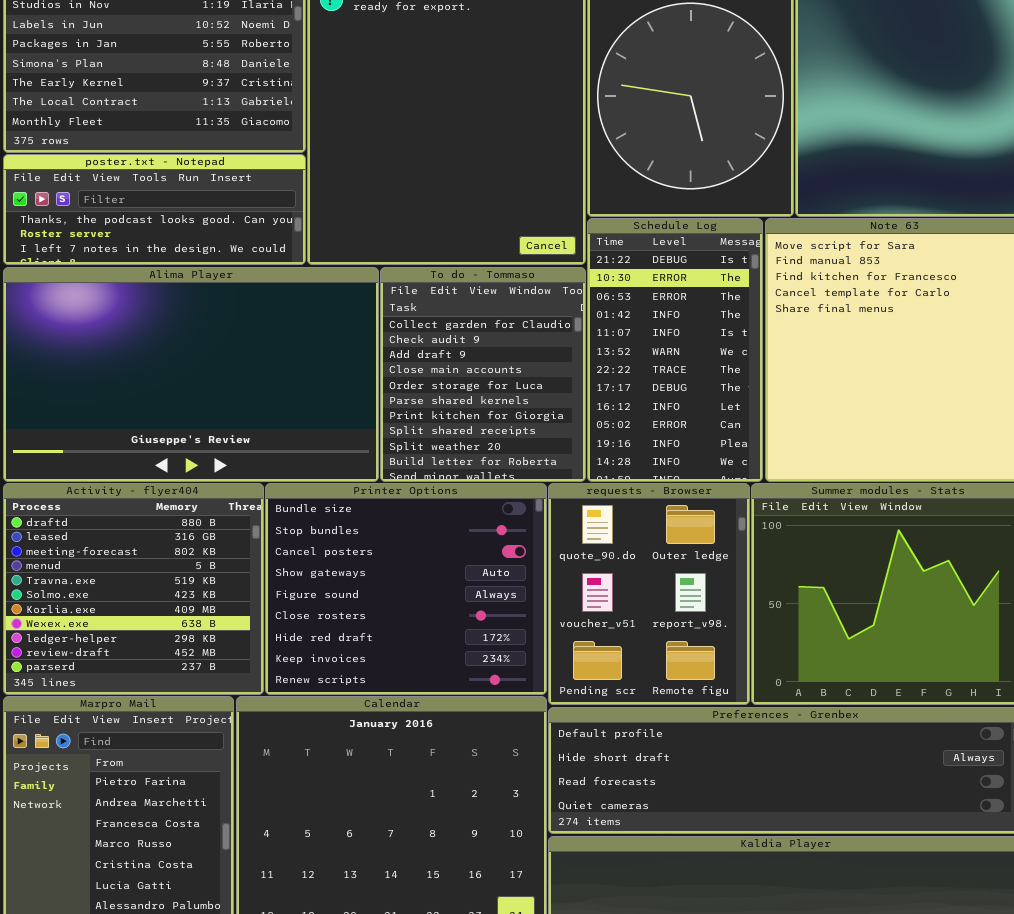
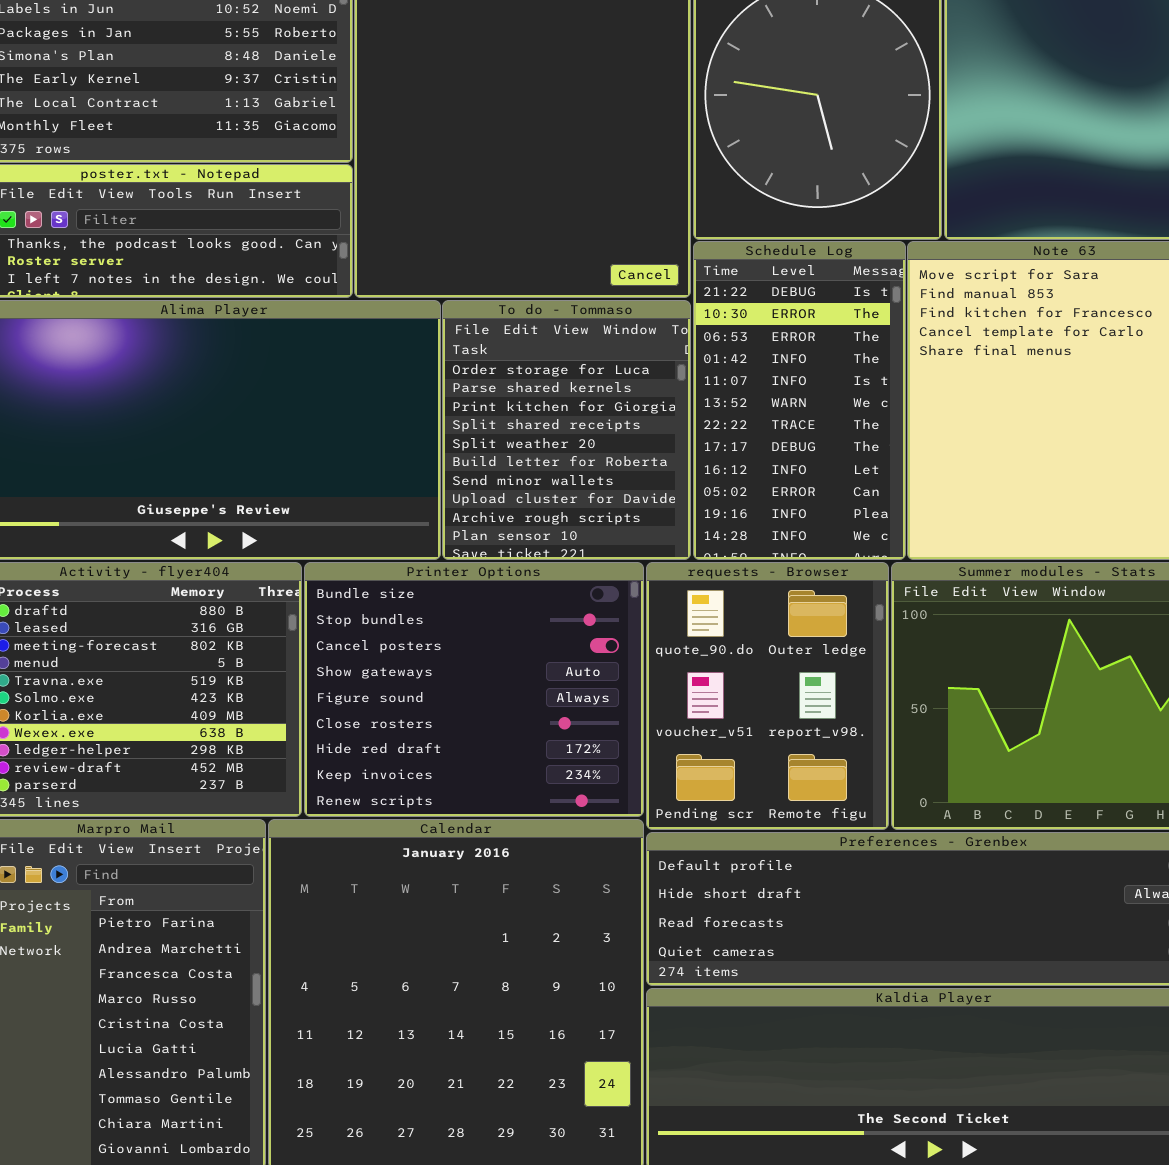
To do - Tommaso: [380,267,586,482] -> [442,300,691,560], scrolled down 4 rows

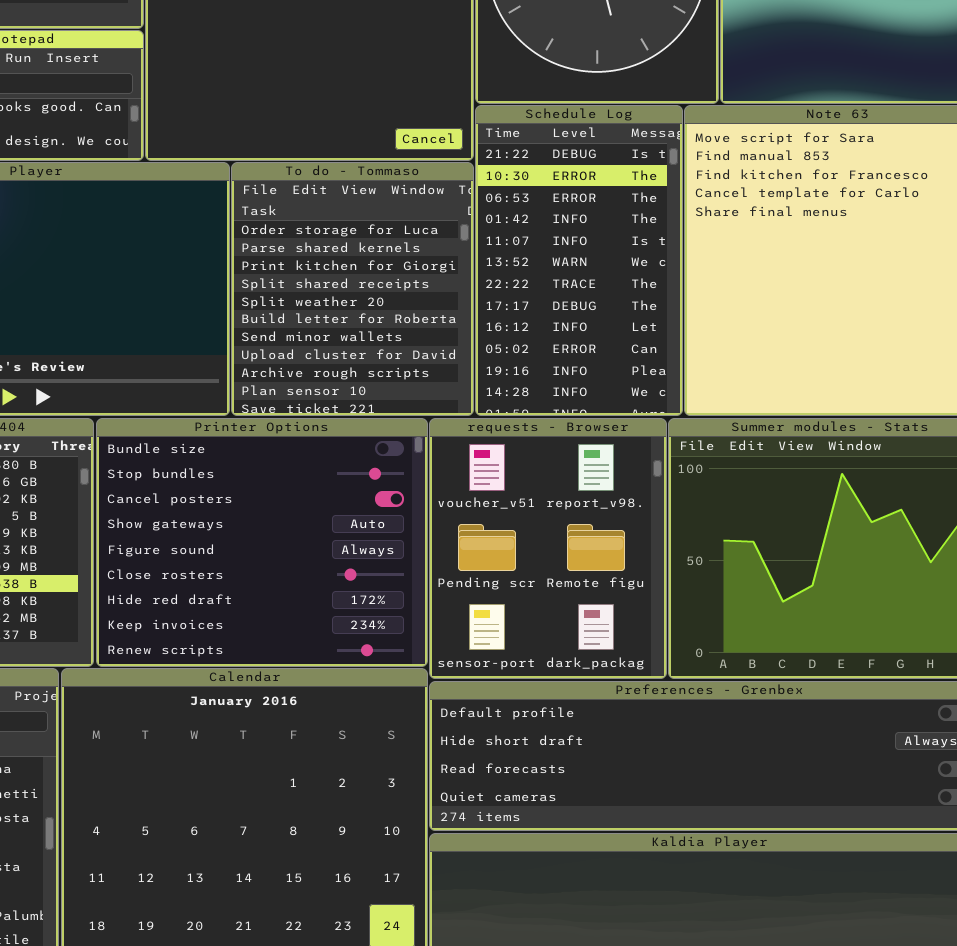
requests - Browser: [646,562,889,830] -> [429,418,667,679], scrolled down 1 row

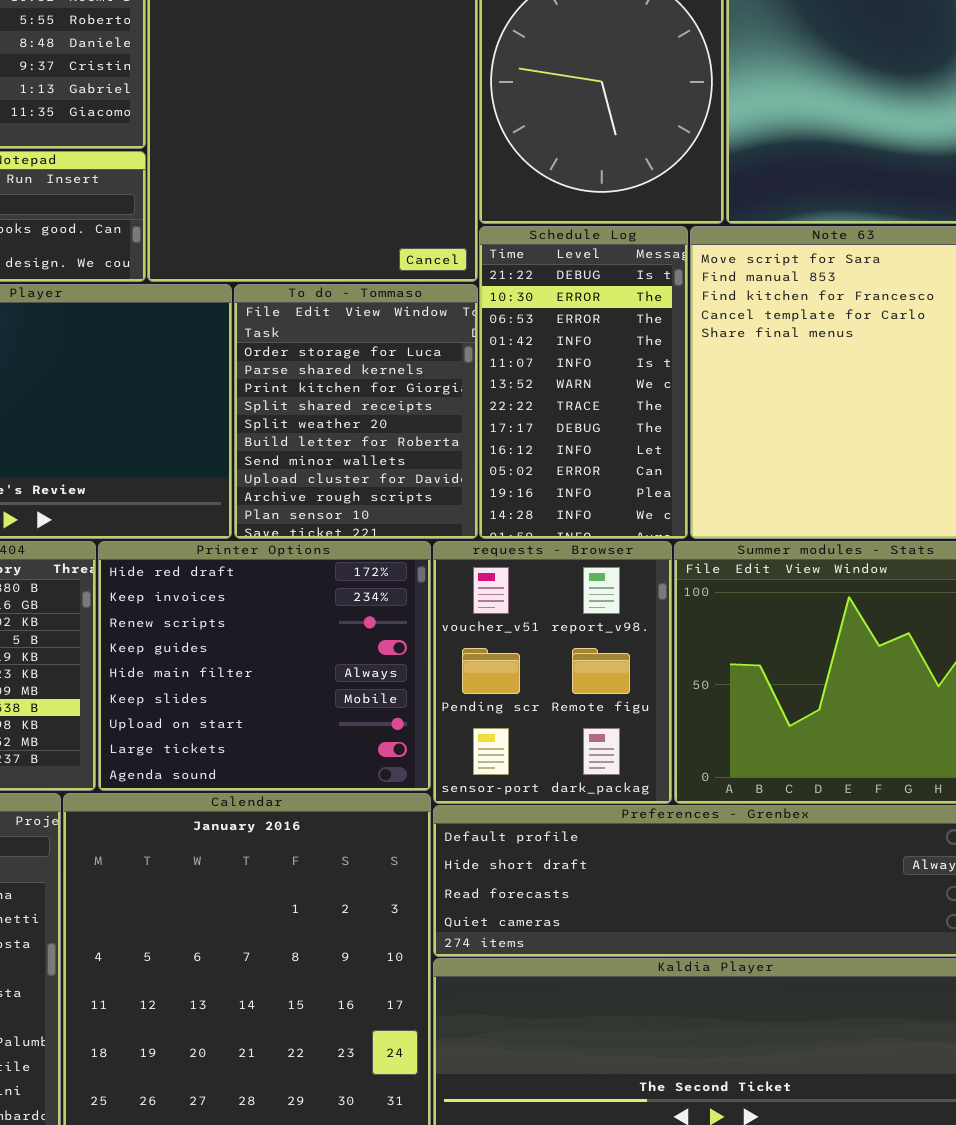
Printer Options: [96,418,428,667] -> [98,541,431,791], scrolled down 6 rows

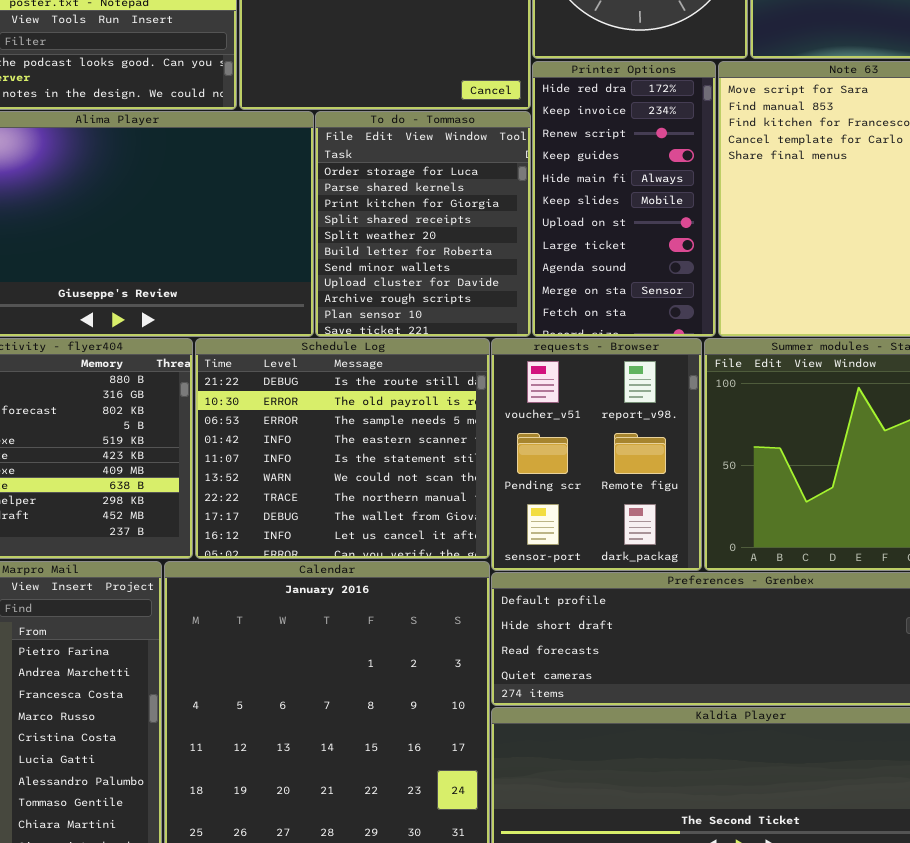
Schedule Log: [479,226,688,539] -> [195,338,490,559], moved, resized
Printer Options: [98,541,431,791] -> [532,61,716,337], moved, resized

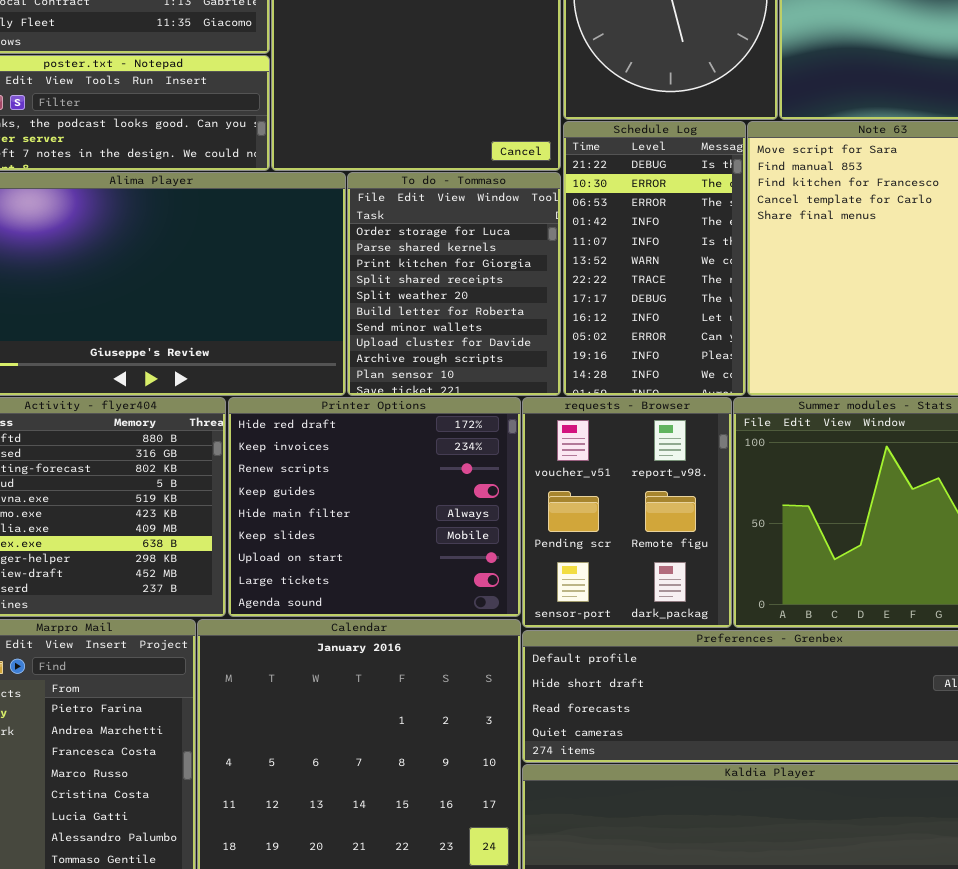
Printer Options: [532,61,716,337] -> [228,397,521,617], moved, resized
Schedule Log: [195,338,490,559] -> [563,121,746,396], moved, resized

